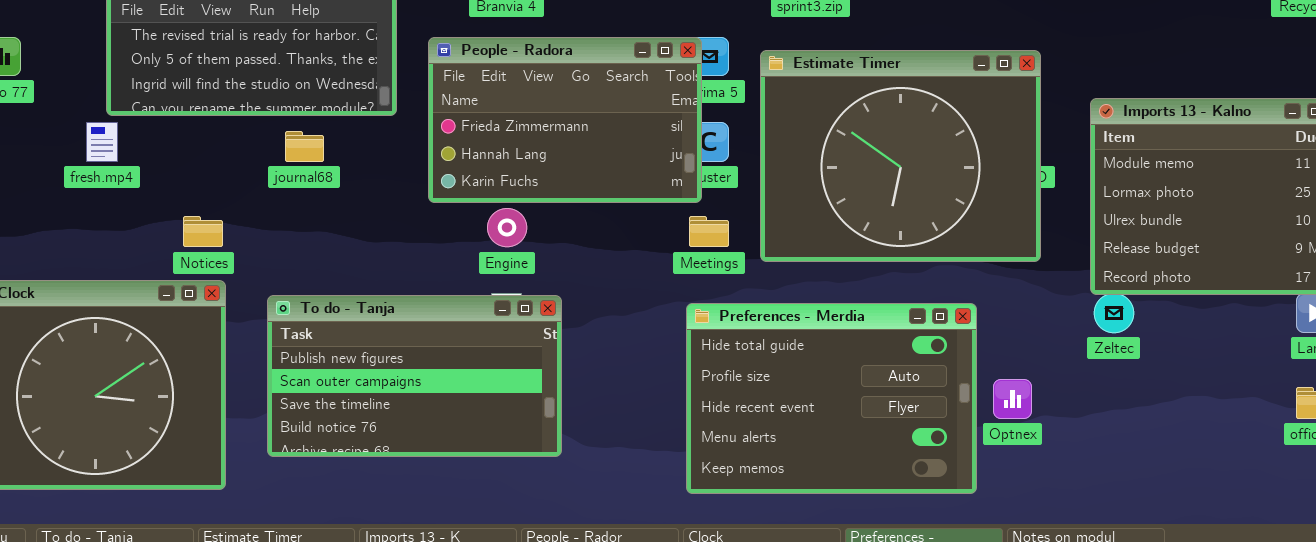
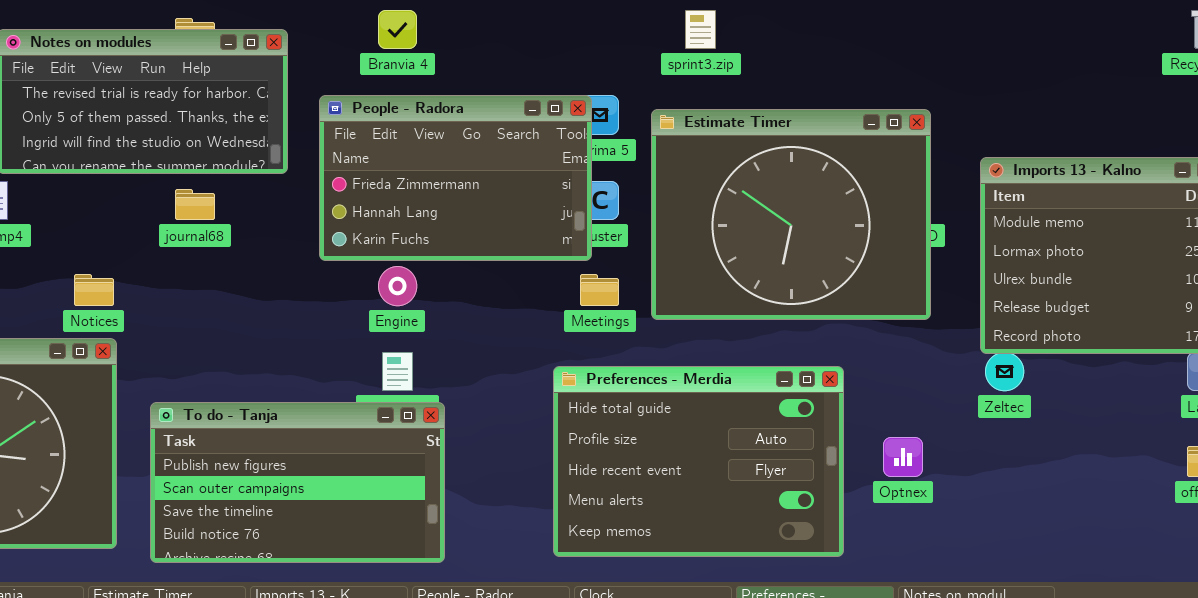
To do - Tanja: [267,295,562,457] -> [150,402,445,563], moved
Preferences - Merdia: [686,303,977,494] -> [553,366,844,557], moved

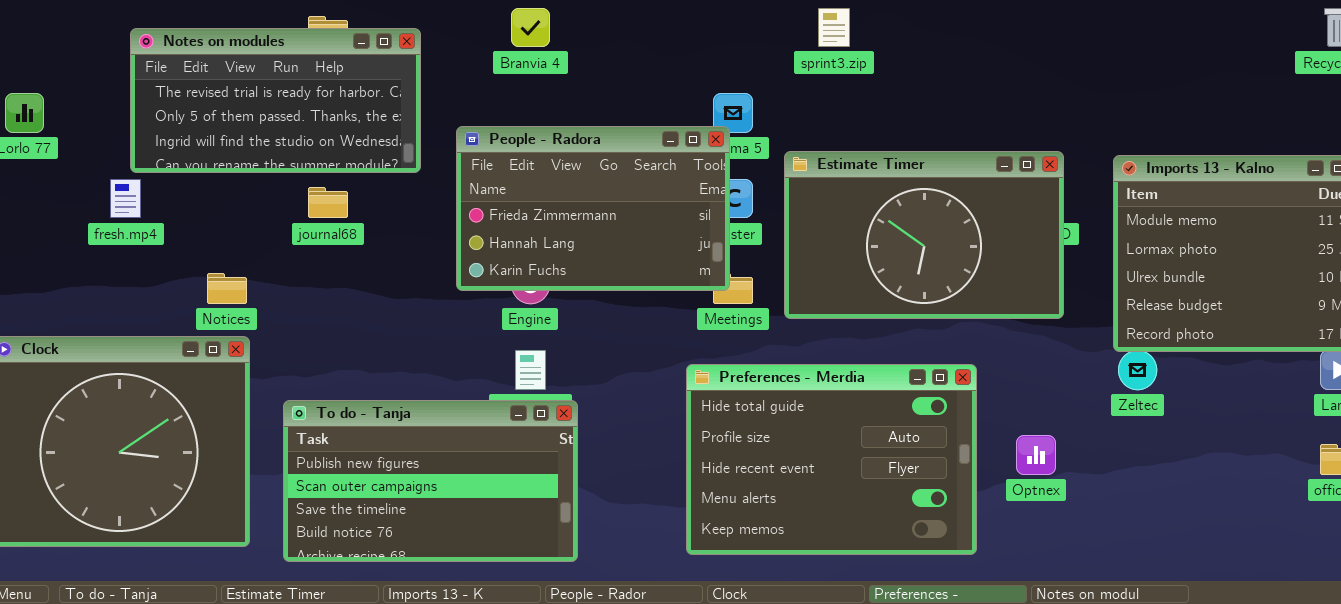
People - Radora: [319,95,592,261] -> [456,126,730,291], moved
Estimate Timer: [651,109,931,320] -> [784,151,1064,319], resized

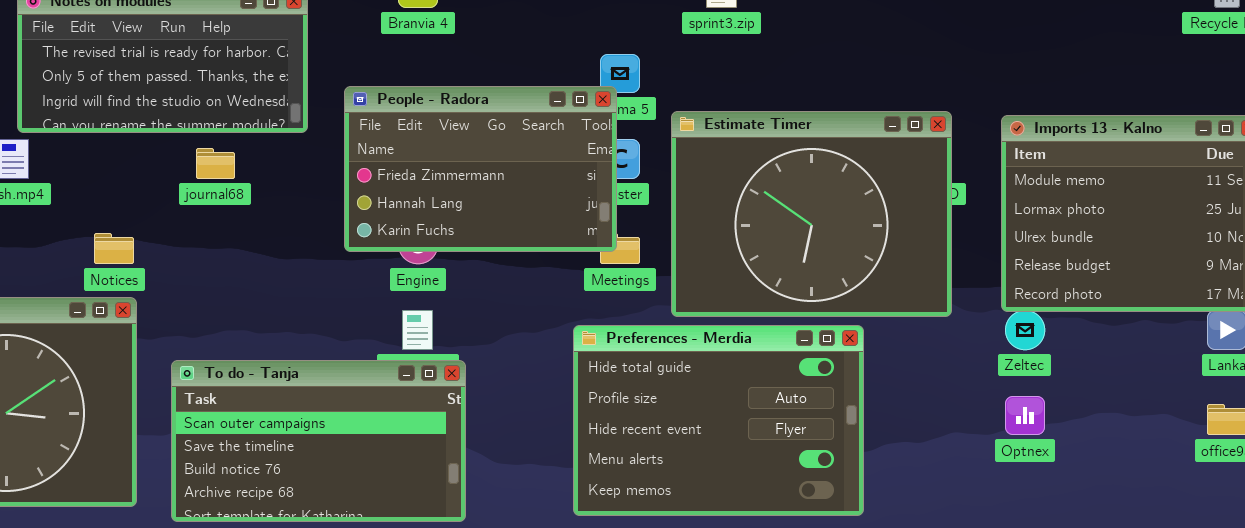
Estimate Timer: [784,151,1064,319] -> [671,111,952,317], resized
To do - Tanja: [283,400,578,562] -> [171,360,466,522], scrolled down 1 row
Optnex: [1016,435,1056,475] -> [1005,396,1045,435], moved

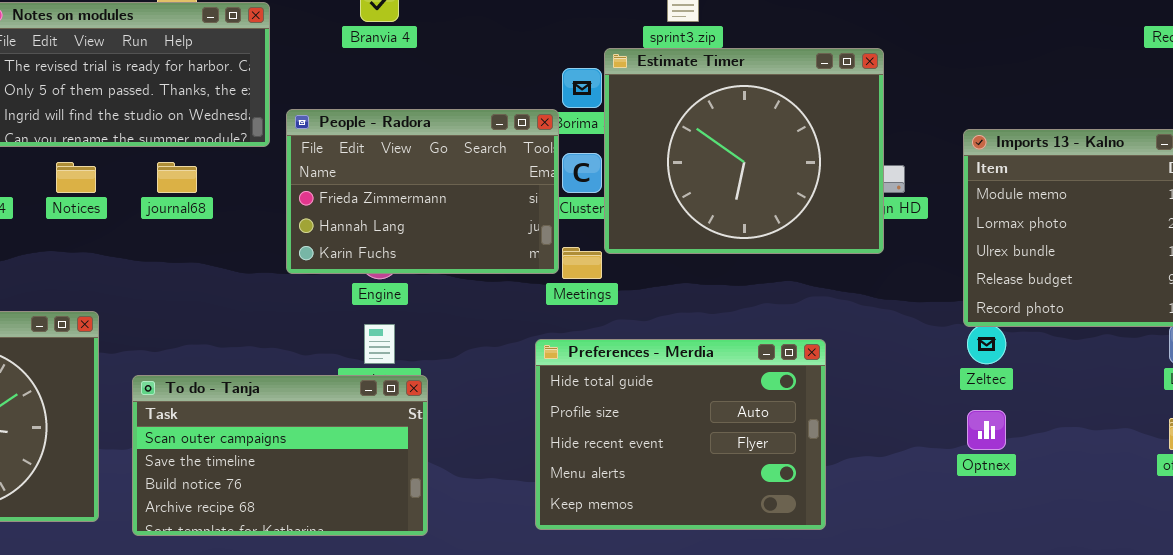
People - Radora: [344,86,617,252] -> [286,109,559,274], moved
Estimate Timer: [671,111,952,317] -> [604,48,884,254], moved
Notices: [94,233,134,264] -> [56,162,96,193], moved

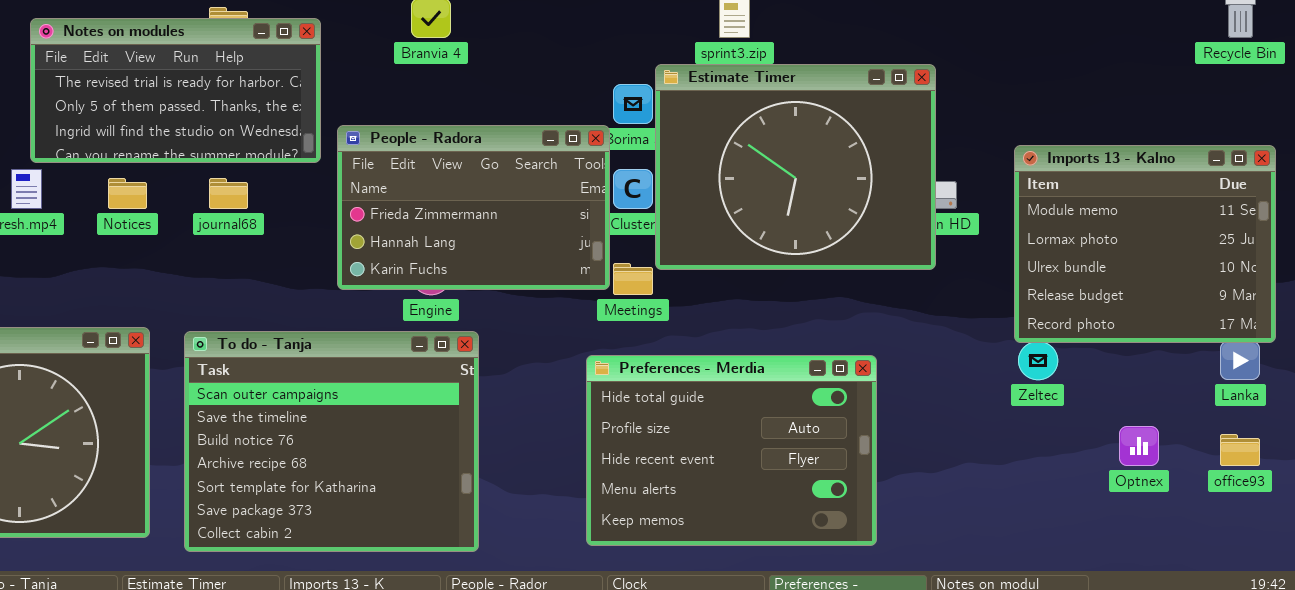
To do - Tanja: [132,375,428,536] -> [184,331,479,552], resized
Optnex: [967,410,1006,450] -> [1119,426,1159,466], moved

